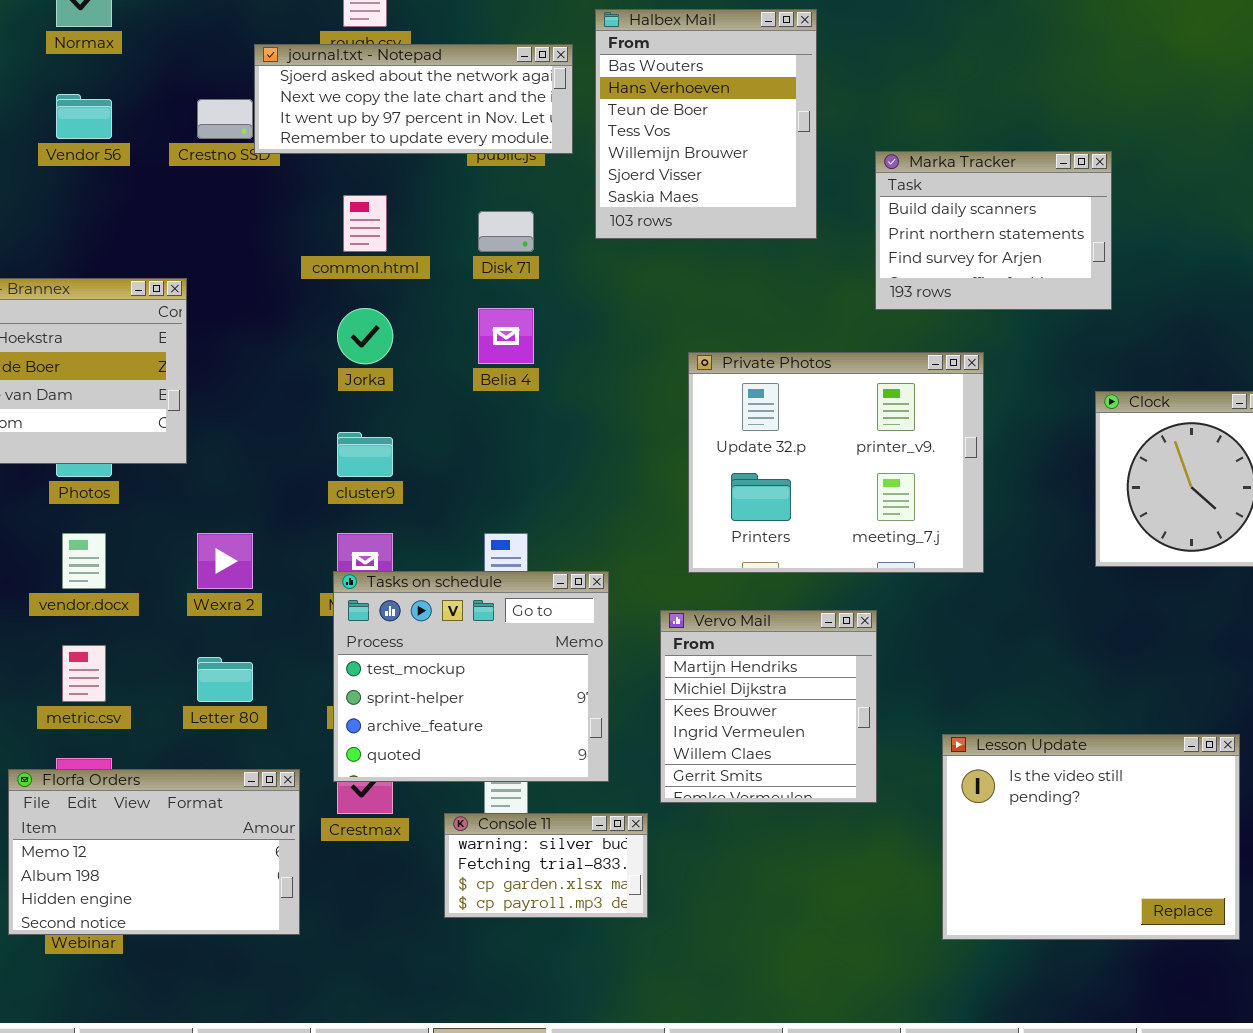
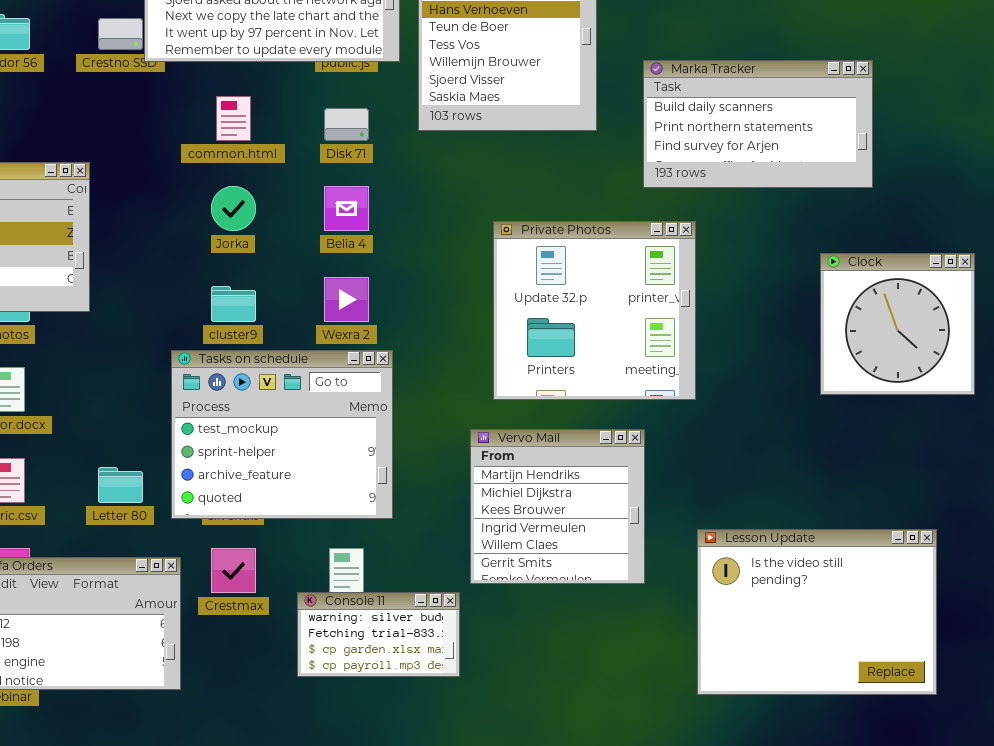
Marka Tracker: [875,151,1112,310] -> [643,60,873,188], resized
Private Photos: [688,352,984,573] -> [493,221,696,400], resized
Wexra 2: [197,533,253,589] -> [324,277,369,322], moved
Tasks on schedule: [333,571,609,782] -> [171,350,393,519], moved

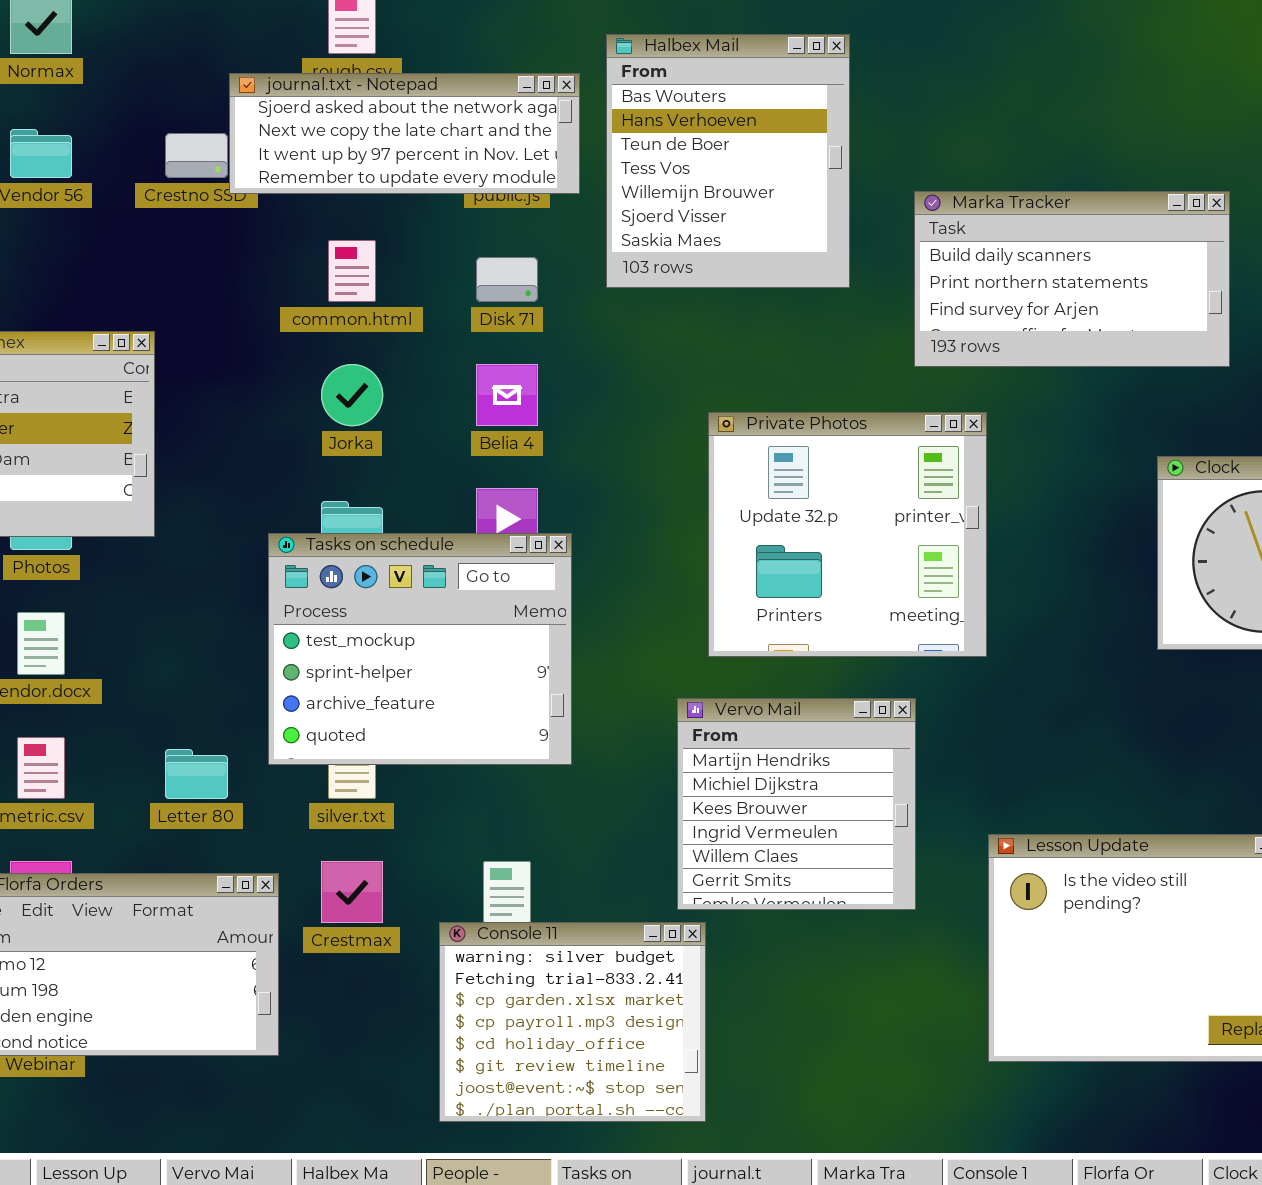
Tasks on schedule: [171,350,393,519] -> [268,533,572,765], moved
Console 11: [297,592,460,677] -> [439,922,706,1122], resized

